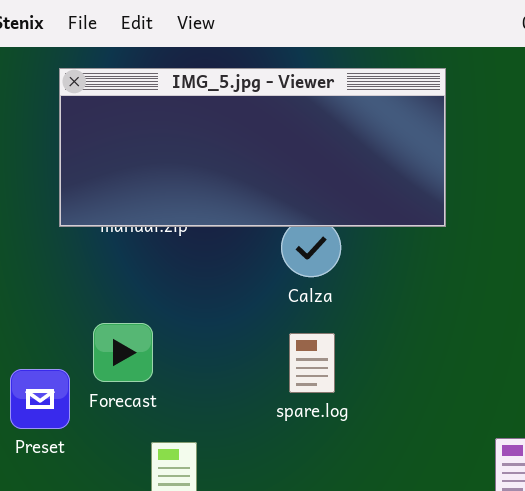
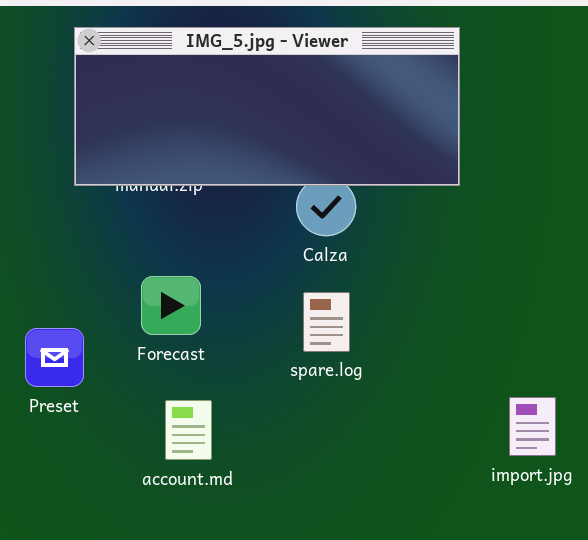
Forecast: [93,323,153,382] -> [141,276,201,335], moved

